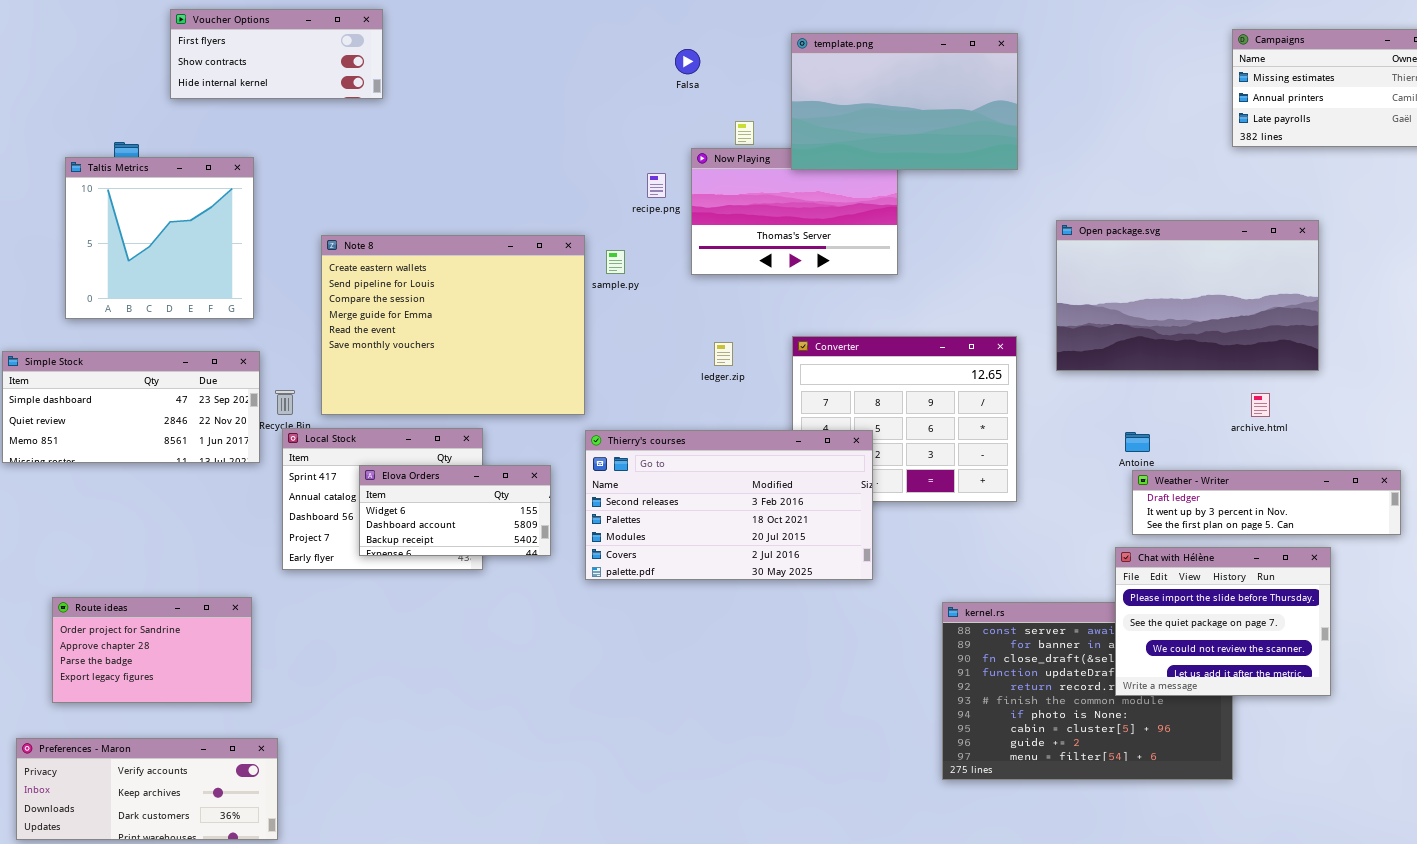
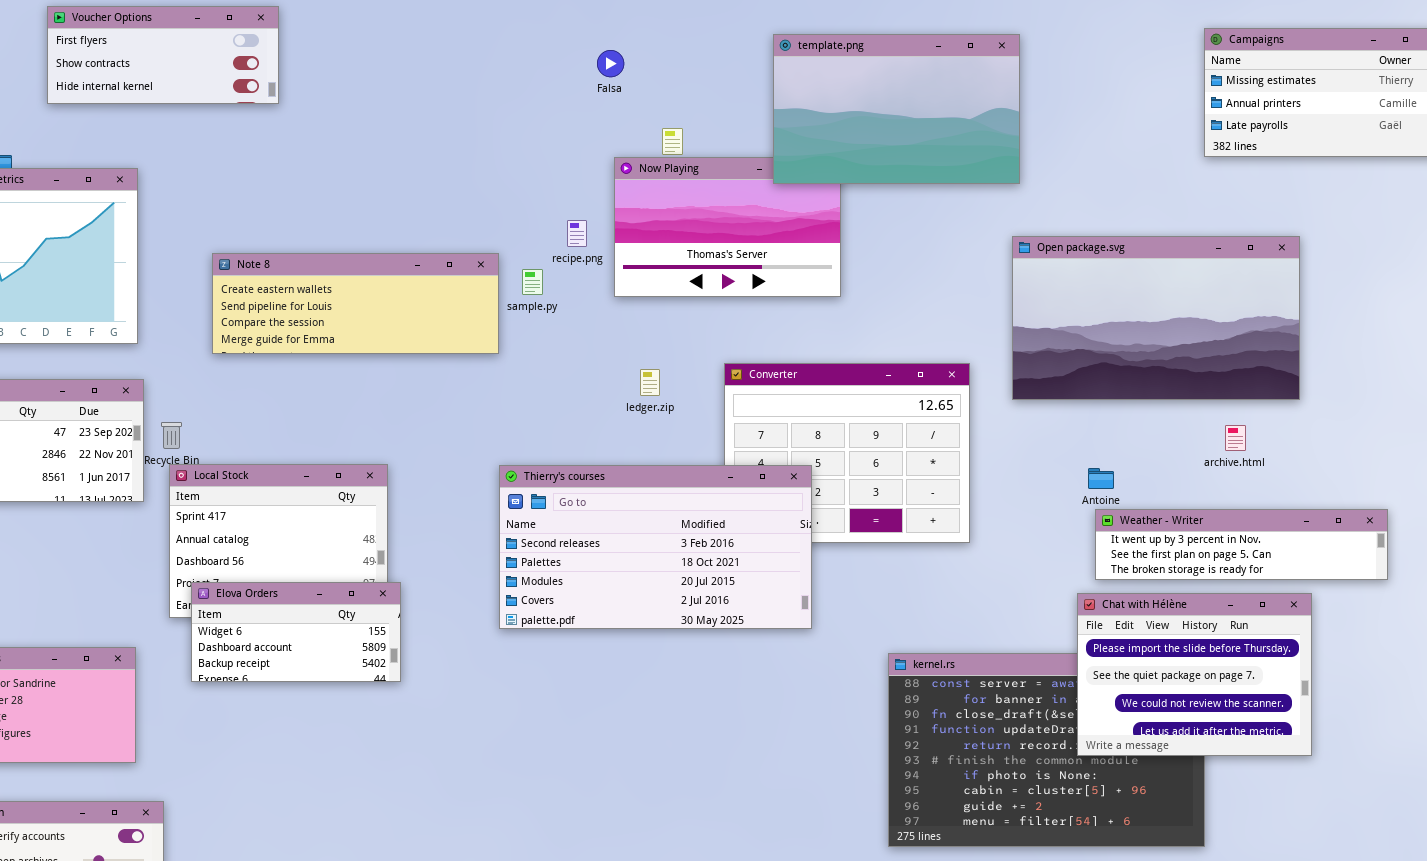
template.png: [791,33,1018,170] -> [773,34,1020,184], moved
recipe.png: [647,173,666,198] -> [567,220,587,247], moved
Note 8: [321,235,585,415] -> [212,253,499,354], resized
Elova Orders: [359,465,551,556] -> [191,582,401,682], moved
Weather - Writer: [1132,470,1401,535] -> [1095,509,1388,580], scrolled down 1 row

